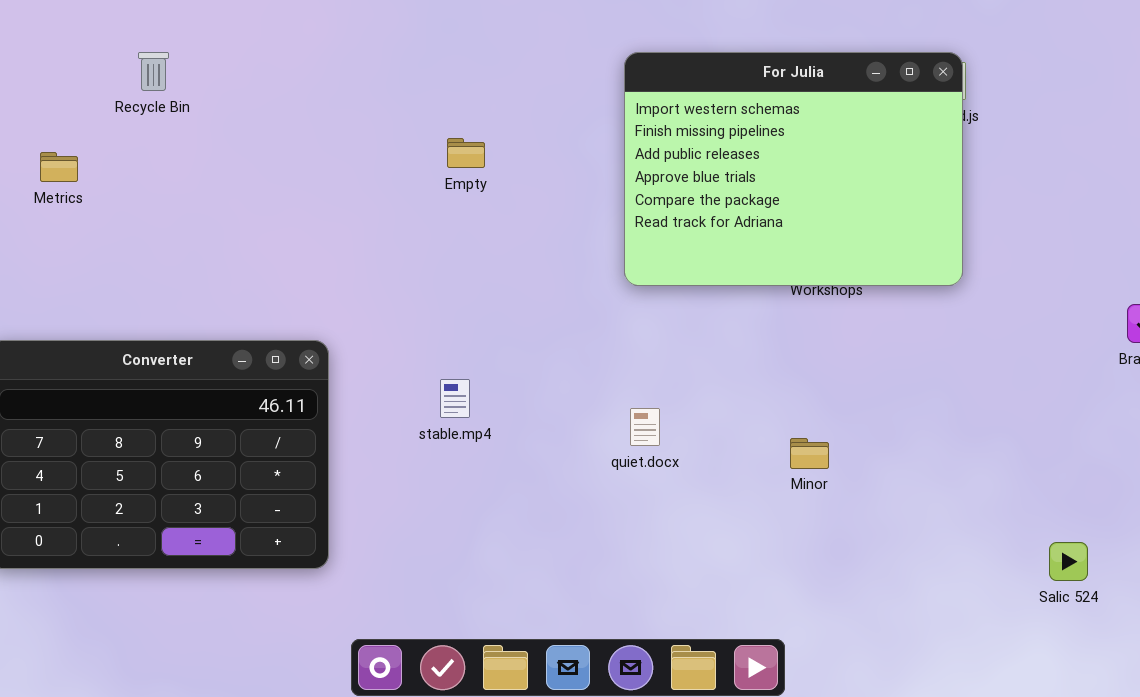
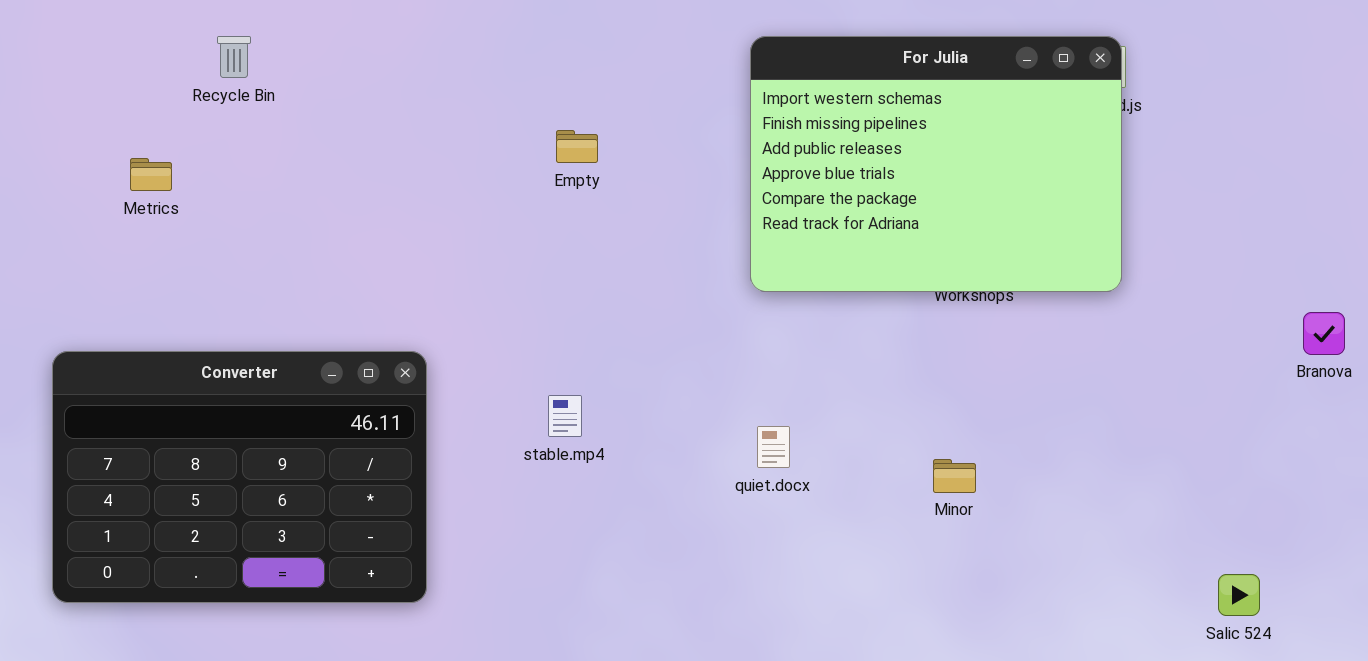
Metrics: [40,152,78,182] -> [130,158,172,191], moved

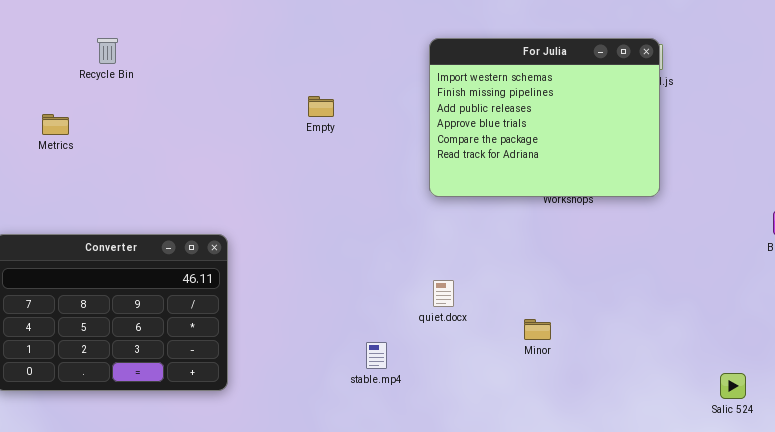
stable.mp4: [548,395,582,437] -> [366,342,387,369], moved
Minor: [933,459,976,493] -> [524,319,551,340], moved

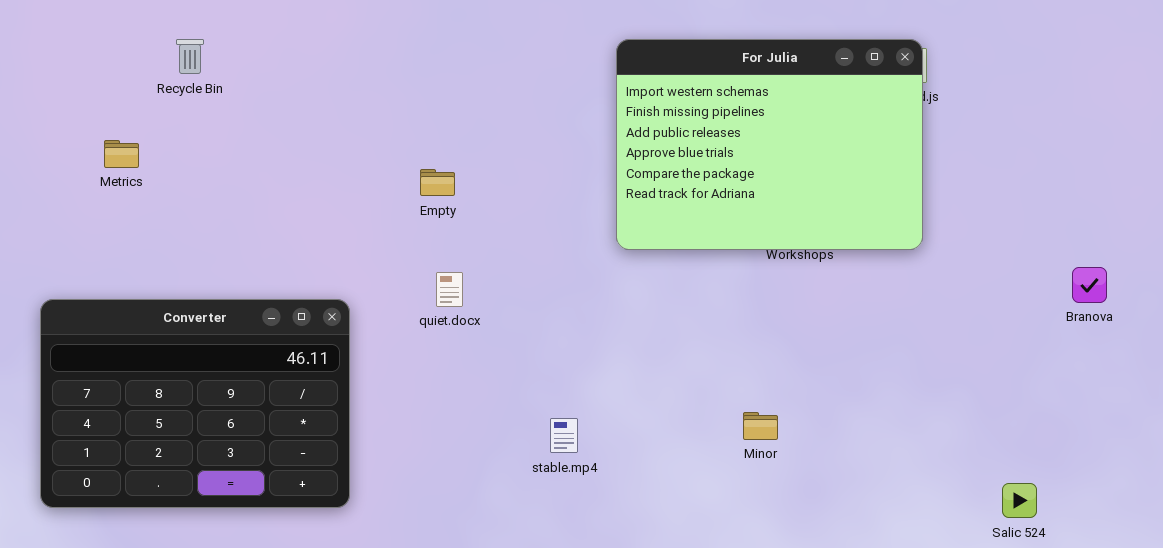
Empty: [308,96,334,117] -> [420,169,455,196], moved
quiet.docx: [433,280,454,307] -> [436,272,463,307], moved
stable.mp4: [366,342,387,369] -> [550,418,578,453], moved

